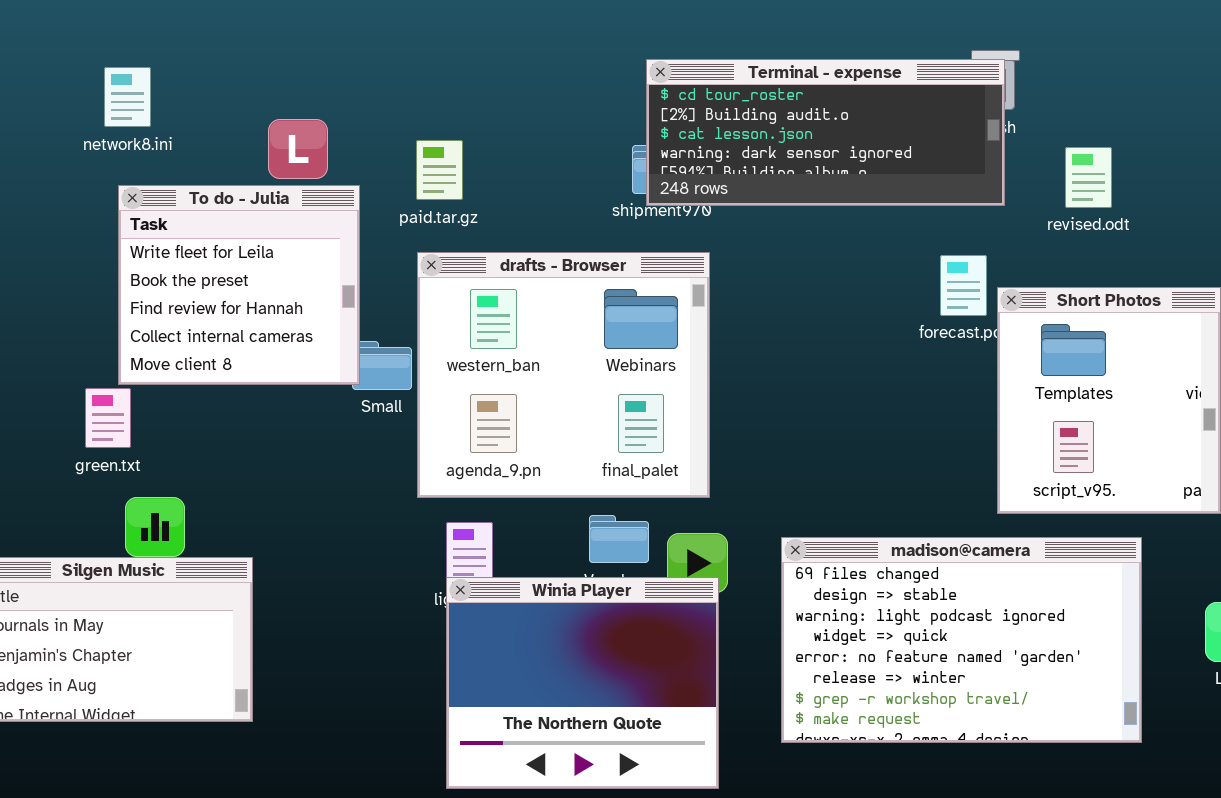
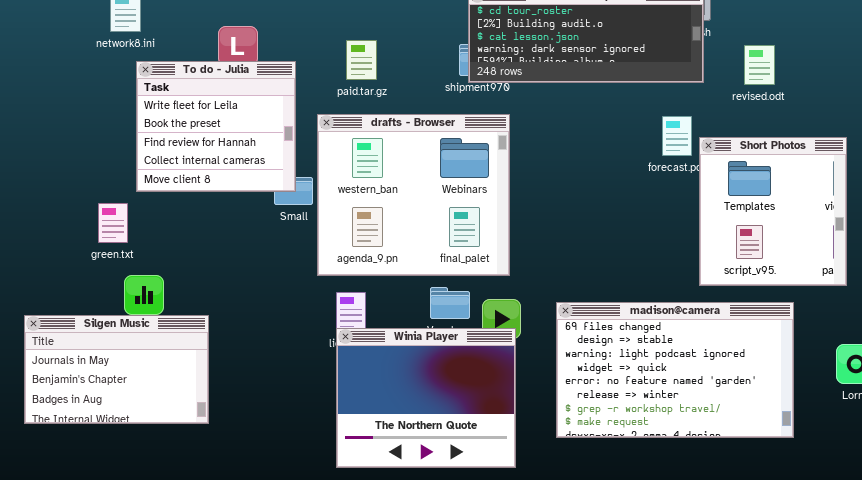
paid.tar.gz: [416,140,463,200] -> [346,40,377,80], moved
To do - Julia: [118,185,360,385] -> [136,61,296,192], moved

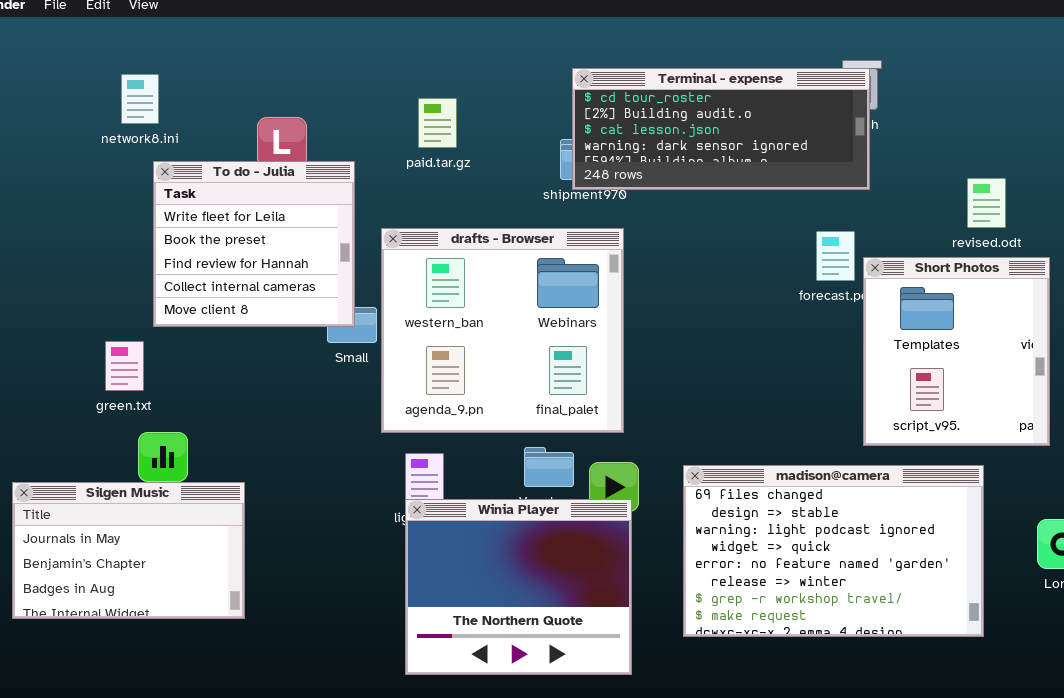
paid.tar.gz: [346,40,377,80] -> [418,98,457,148], moved
revised.odt: [744,45,775,85] -> [967,178,1006,228], moved

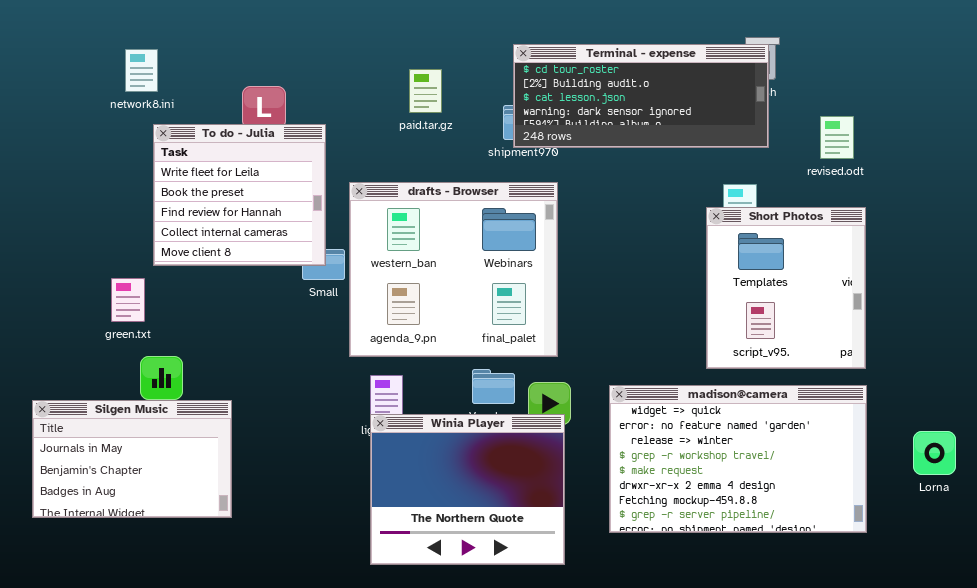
paid.tar.gz: [418,98,457,148] -> [409,69,442,113], moved
revised.odt: [967,178,1006,228] -> [820,116,854,159], moved
Short Photos: [863,257,1050,446] -> [706,207,866,369], moved
madison@camera: [683,465,984,637] -> [609,385,867,533], scrolled down 3 rows

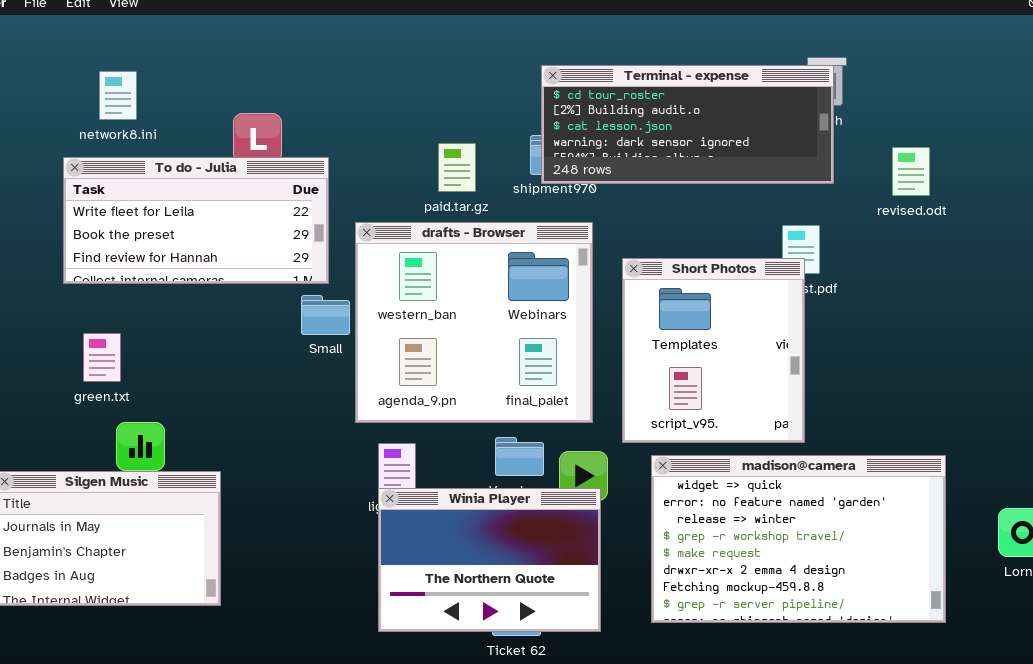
paid.tar.gz: [409,69,442,113] -> [438,143,476,192], moved
To do - Julia: [153,124,326,266] -> [63,157,329,284], resized
Short Photos: [706,207,866,369] -> [622,258,805,443], moved
Winia Player: [370,414,565,565] -> [378,488,601,632], resized

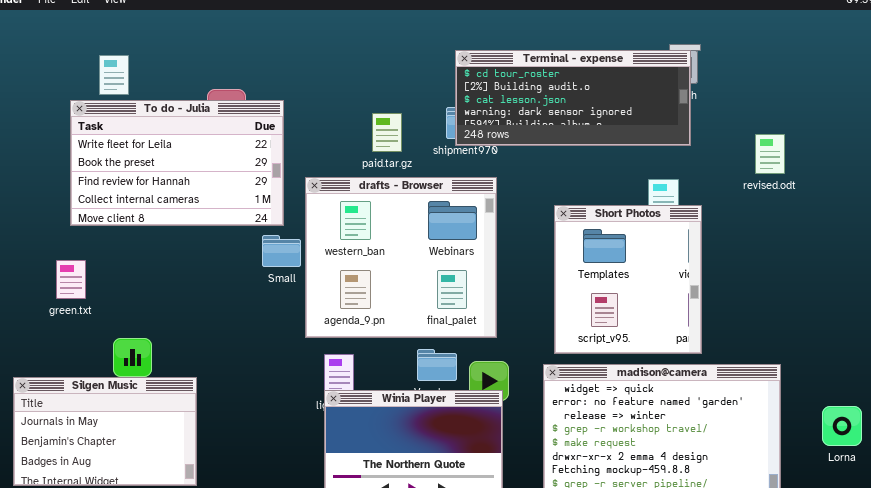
revised.odt: [892,147,930,196] -> [755,134,785,174], moved
To do - Julia: [63,157,329,284] -> [70,100,284,226], resized
Short Photos: [622,258,805,443] -> [554,205,702,354], moved
green.txt: [83,333,121,382] -> [56,260,86,299], moved

